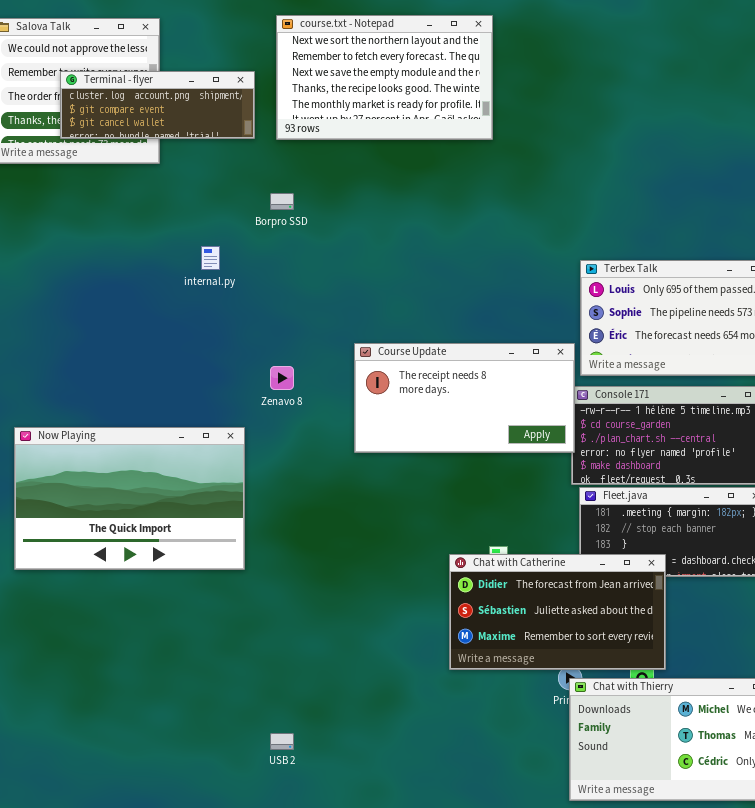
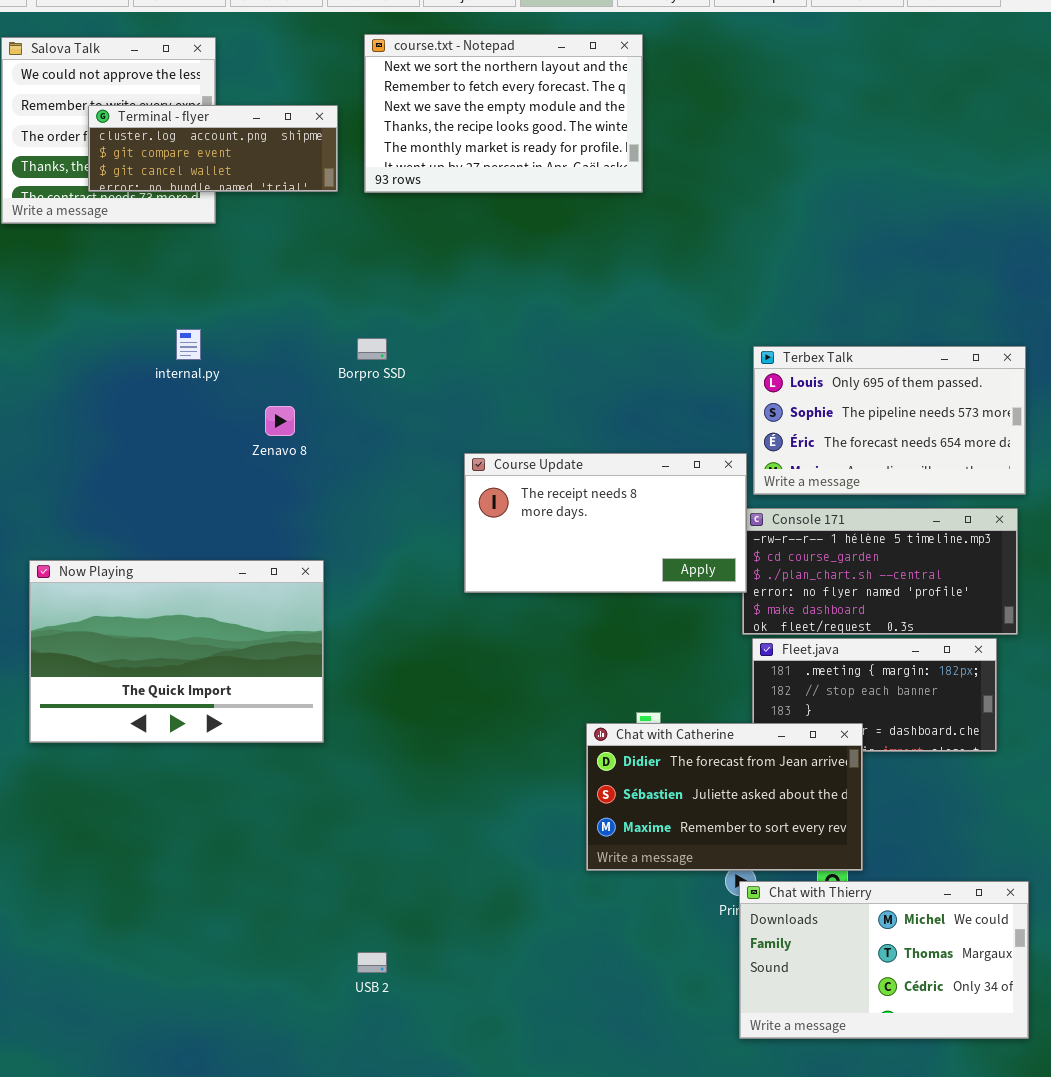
Borpro SSD: [270,193,294,210] -> [357,338,387,360], moved
internal.py: [201,246,220,270] -> [176,329,201,360], moved
Zenavo 8: [270,366,294,390] -> [265,406,295,436], moved

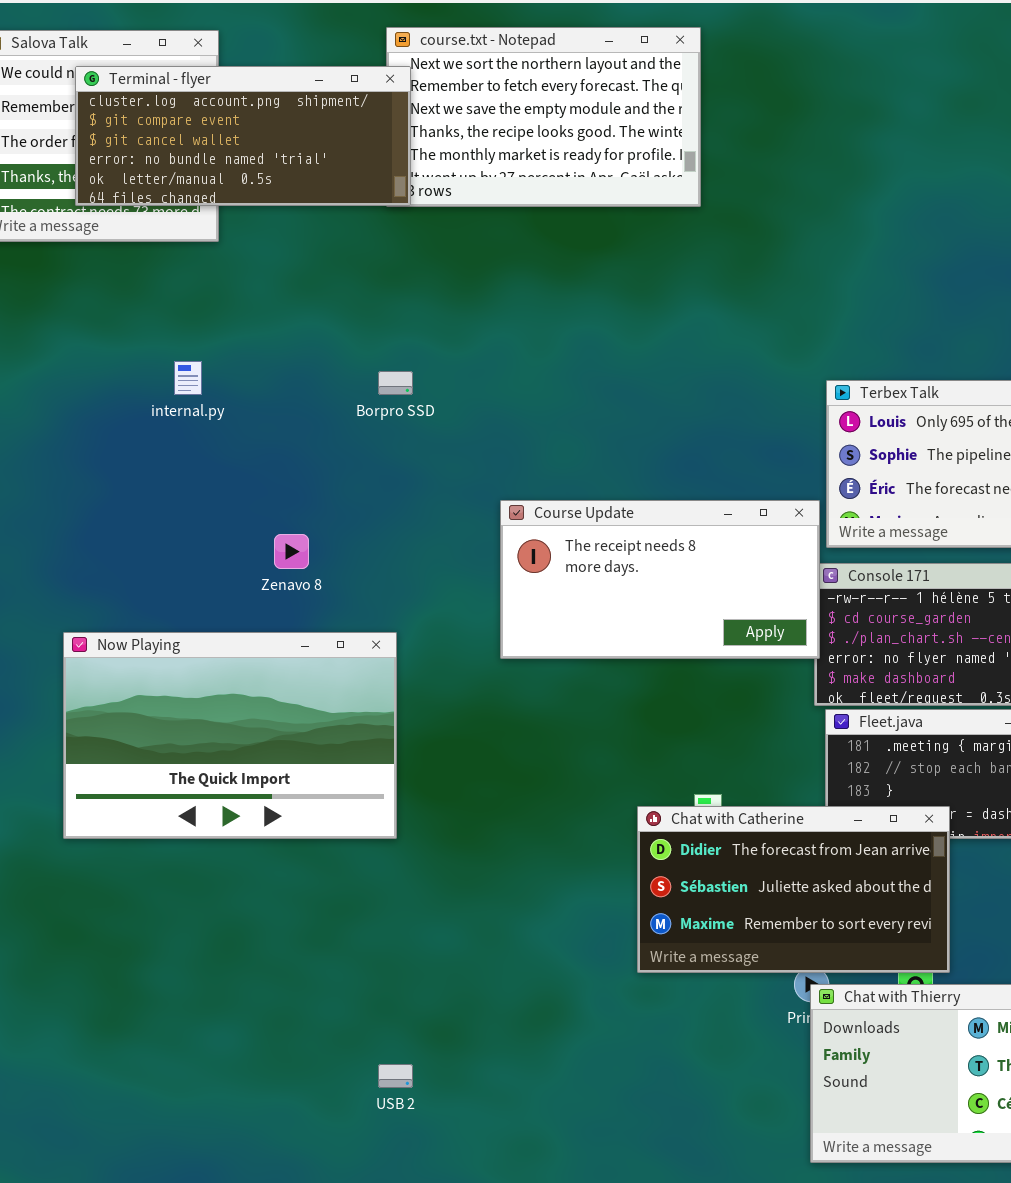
Terminal - flyer: [88,105,338,192] -> [75,66,411,206], resized
Zenavo 8: [265,406,295,436] -> [274,534,309,569], moved
Now Playing: [29,560,324,743] -> [63,632,397,839], moved

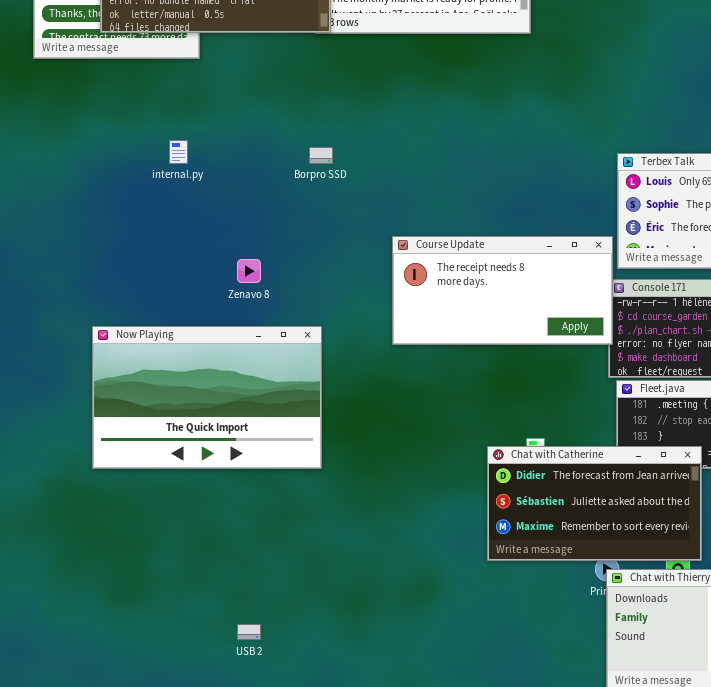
USB 2: [378,1064,413,1088] -> [237,624,261,640], moved

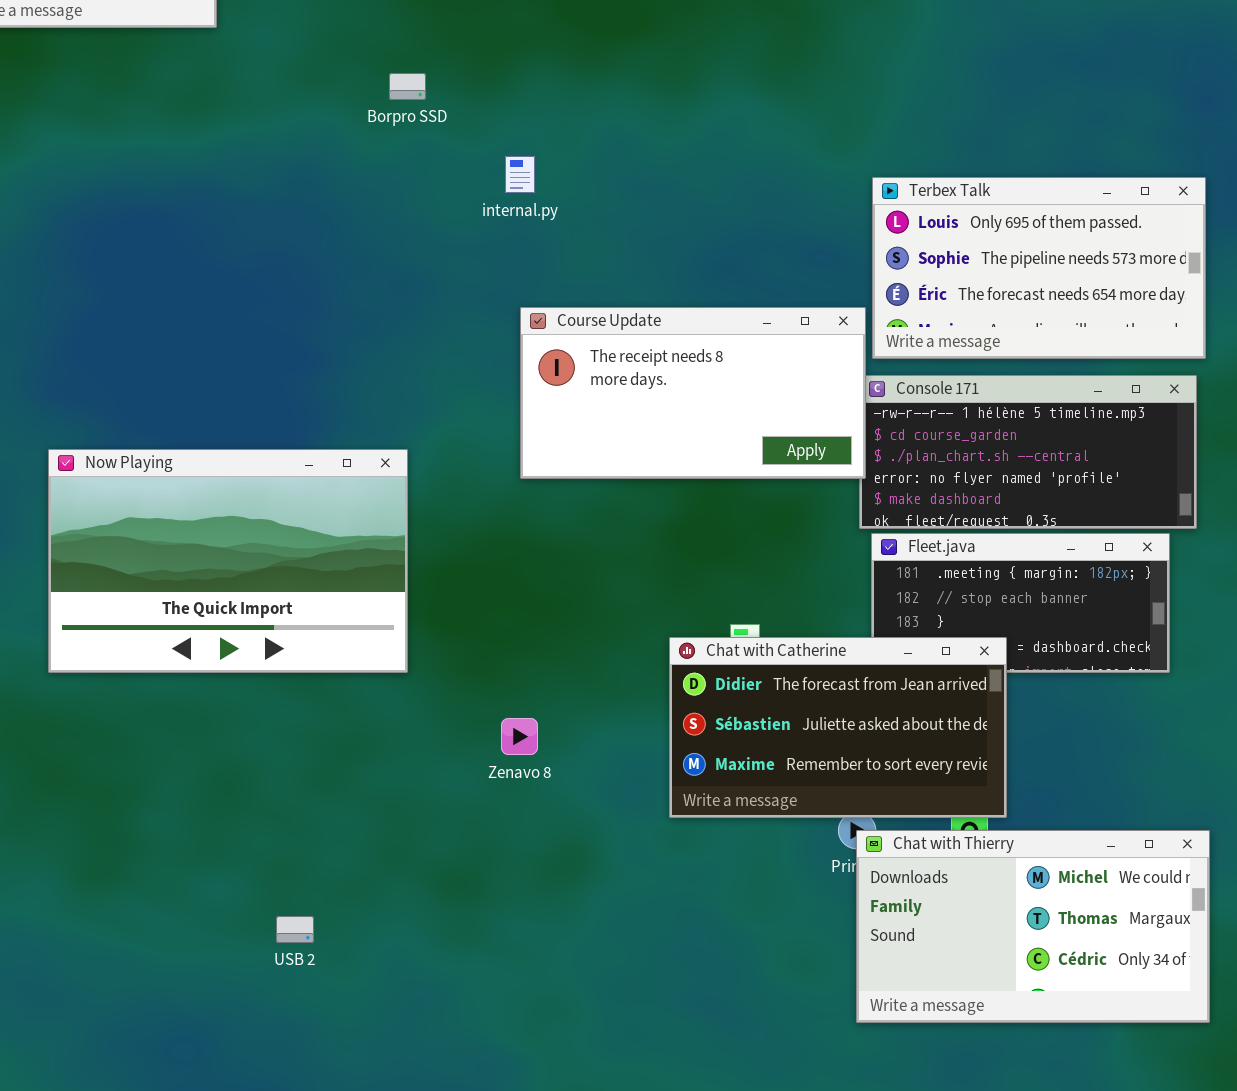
internal.py: [169,140,188,164] -> [505,156,535,193], moved
Borpro SSD: [309,147,333,164] -> [389,73,426,100], moved
Zenavo 8: [237,259,261,283] -> [501,718,538,755], moved

